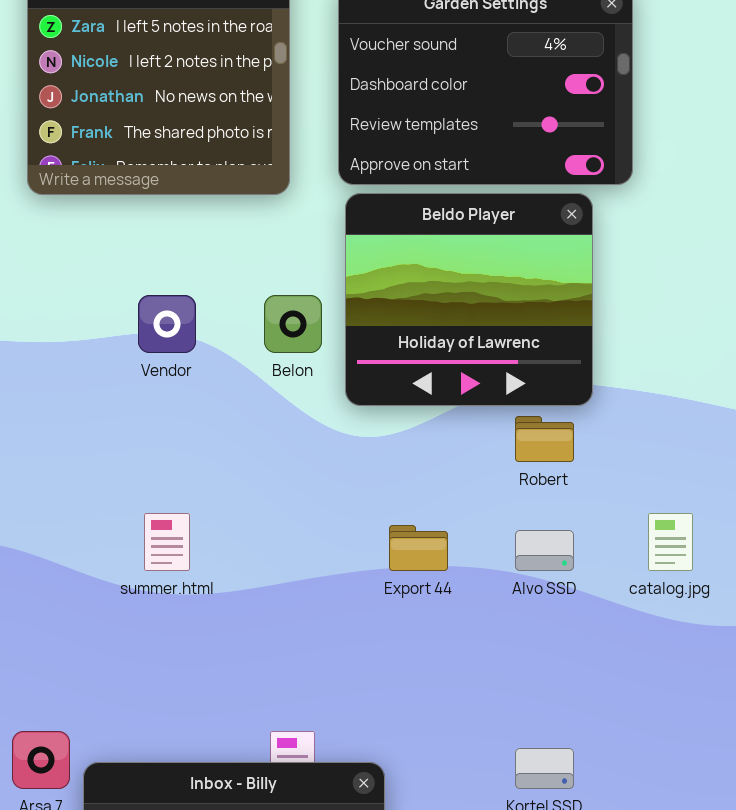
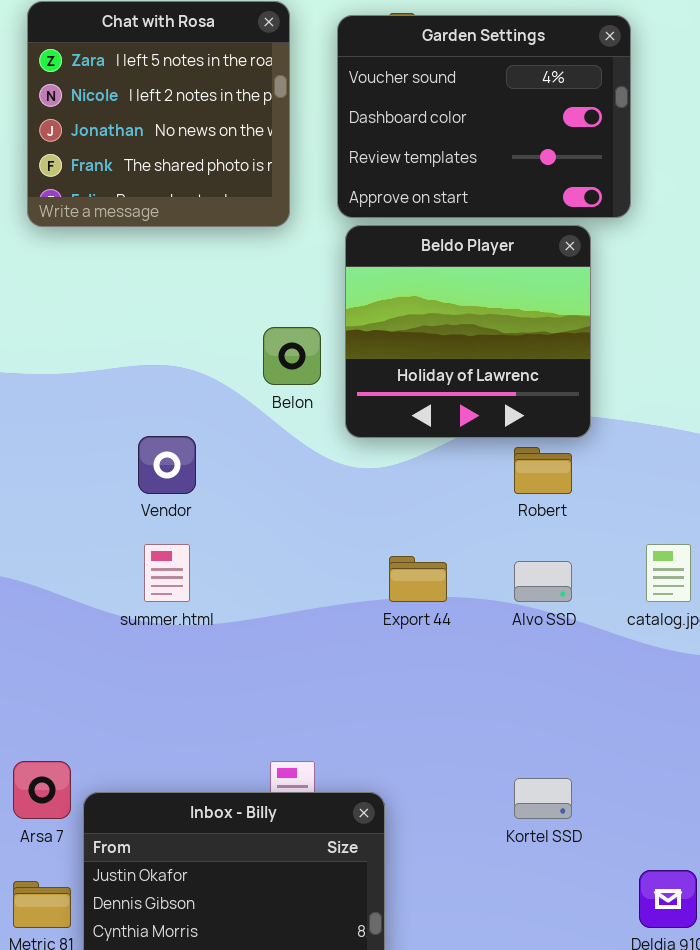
Vendor: [138,295,196,353] -> [138,436,196,494], moved

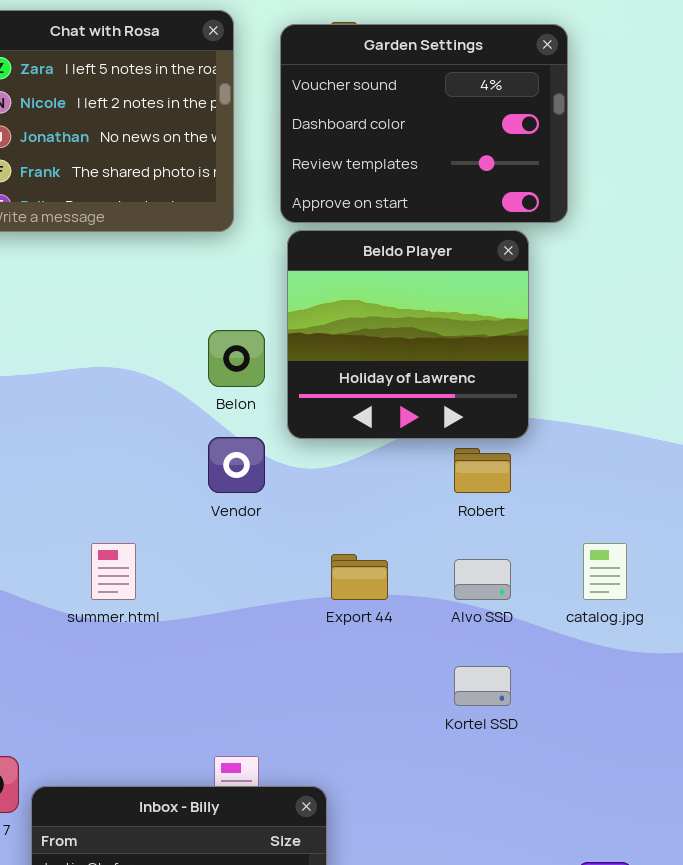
Vendor: [138,436,196,494] -> [208,437,265,493], moved
Kortel SSD: [514,778,572,819] -> [454,666,511,706], moved

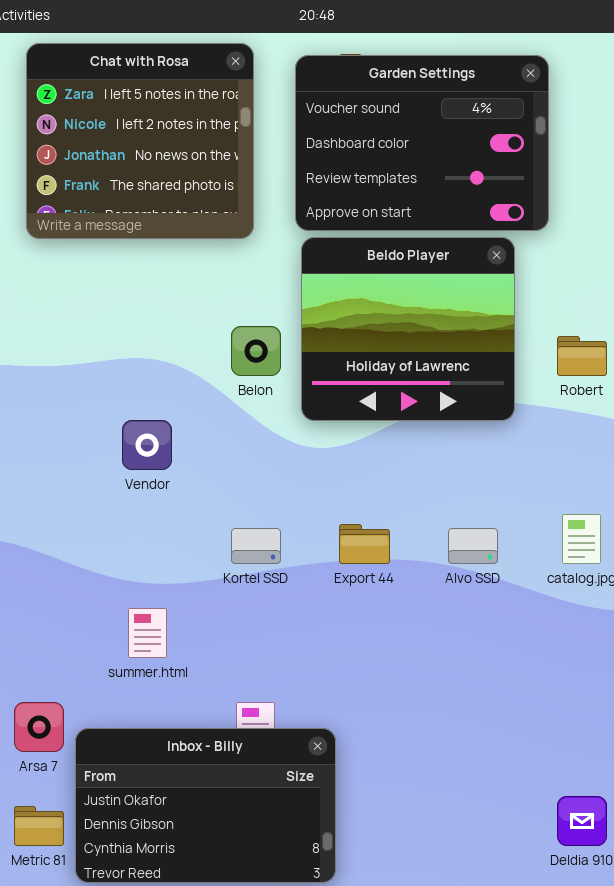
Vendor: [208,437,265,493] -> [122,420,172,470], moved
Robert: [454,448,511,493] -> [557,336,607,376], moved
summer.html: [91,543,136,600] -> [128,608,167,658], moved
Kortel SSD: [454,666,511,706] -> [231,528,281,564], moved

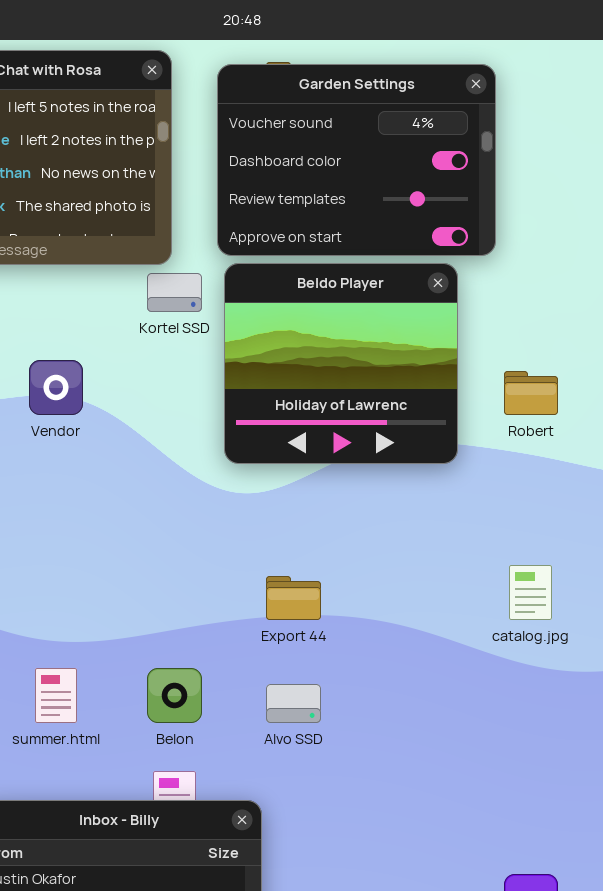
Belon: [231,326,281,376] -> [147,668,202,723], moved
Vendor: [122,420,172,470] -> [29,360,83,415], moved
Kortel SSD: [231,528,281,564] -> [147,273,202,312], moved
Alvo SSD: [448,528,498,564] -> [266,684,321,723], moved

